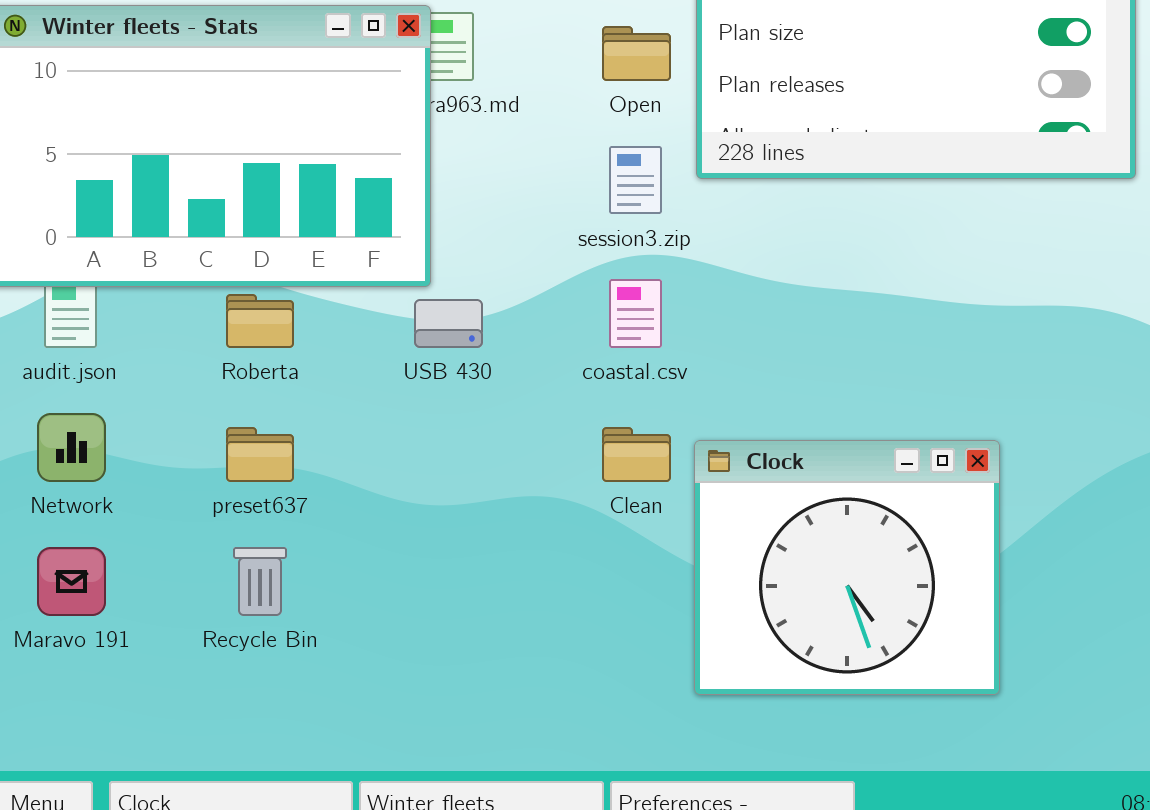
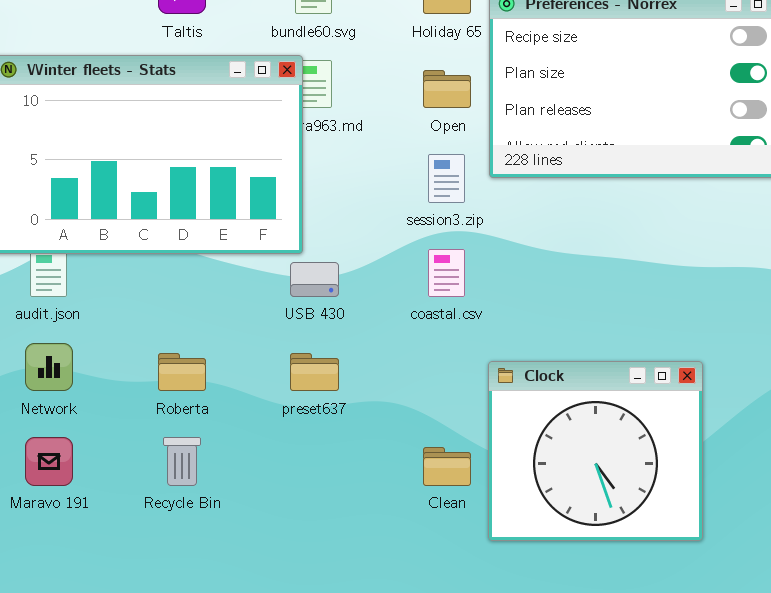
Roberta: [226,294,294,348] -> [158,353,206,391], moved
preset637: [226,427,294,482] -> [290,353,339,391], moved
Clean: [602,427,671,482] -> [423,447,471,486], moved

